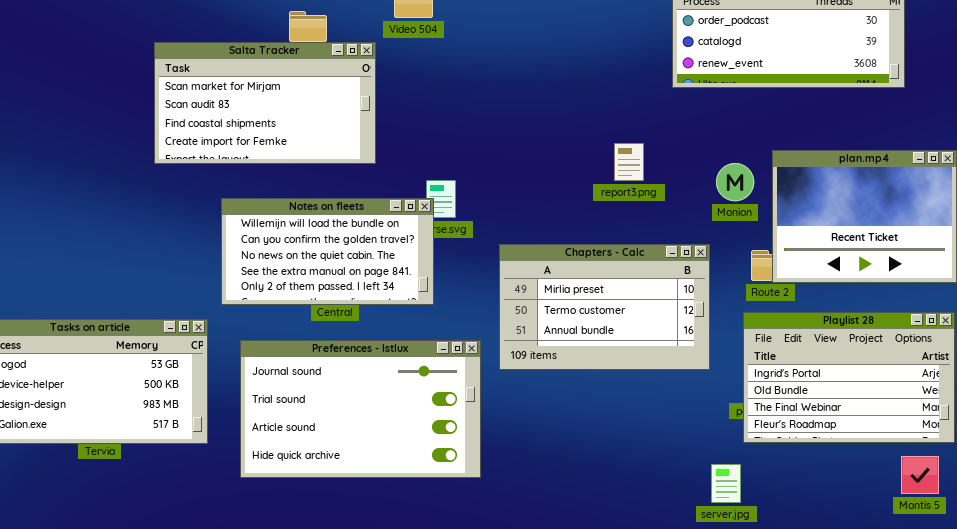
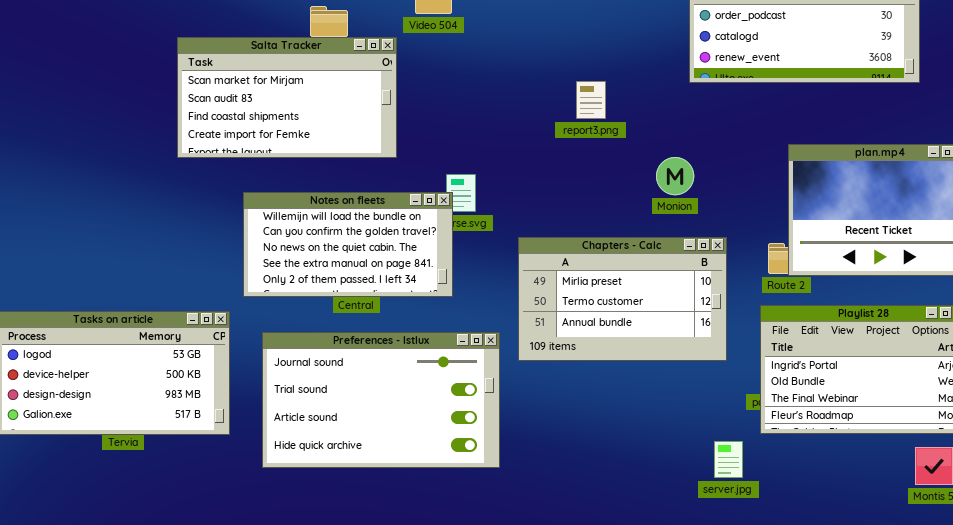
report3.png: [614,143,644,181] -> [576,81,606,119], moved
Monion: [716,163,754,201] -> [656,157,694,195], moved
server.jpg: [711,464,741,503] -> [714,441,743,478], moved

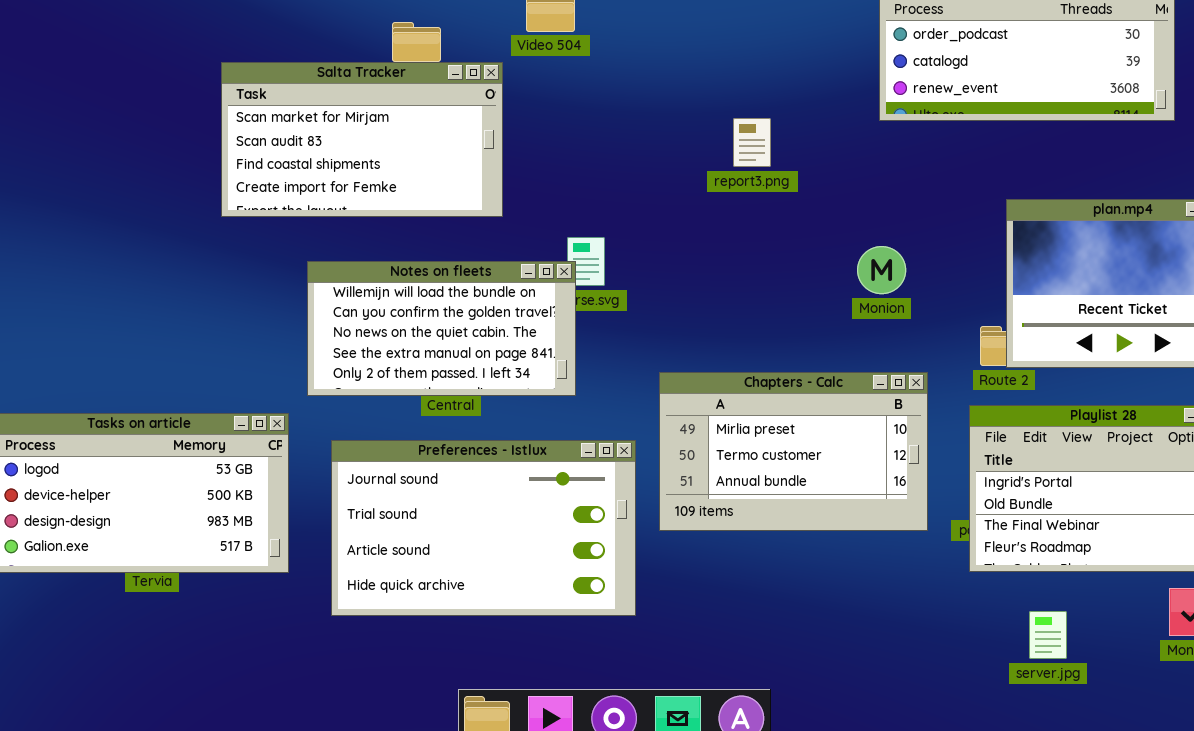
Monion: [656,157,694,195] -> [857,246,906,294], moved
Chapters - Calc: [518,237,727,361] -> [659,372,928,531], moved
server.jpg: [714,441,743,478] -> [1029,611,1067,659], moved

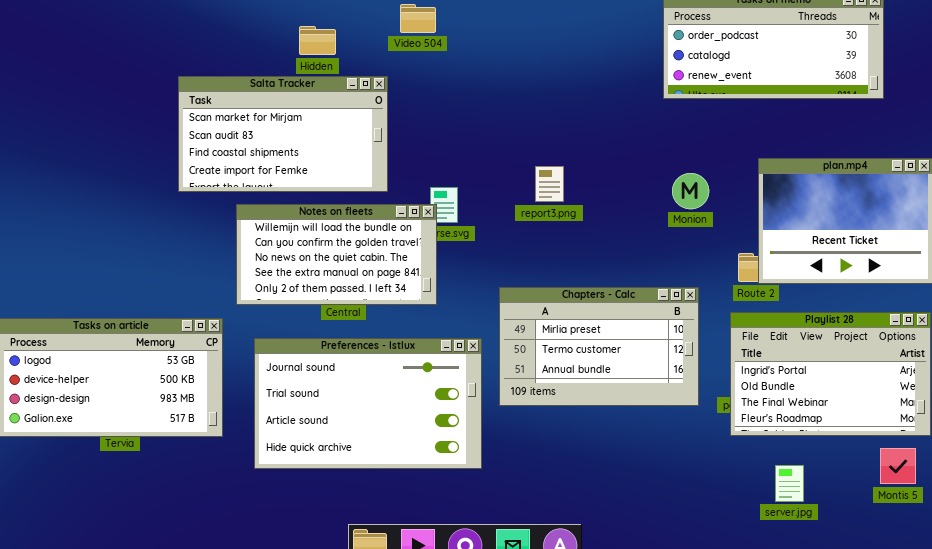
Salta Tracker: [221,62,503,217] -> [178,76,388,192], moved
report3.png: [733,118,771,167] -> [535,166,564,202], moved
Monion: [857,246,906,294] -> [672,173,709,209], moved

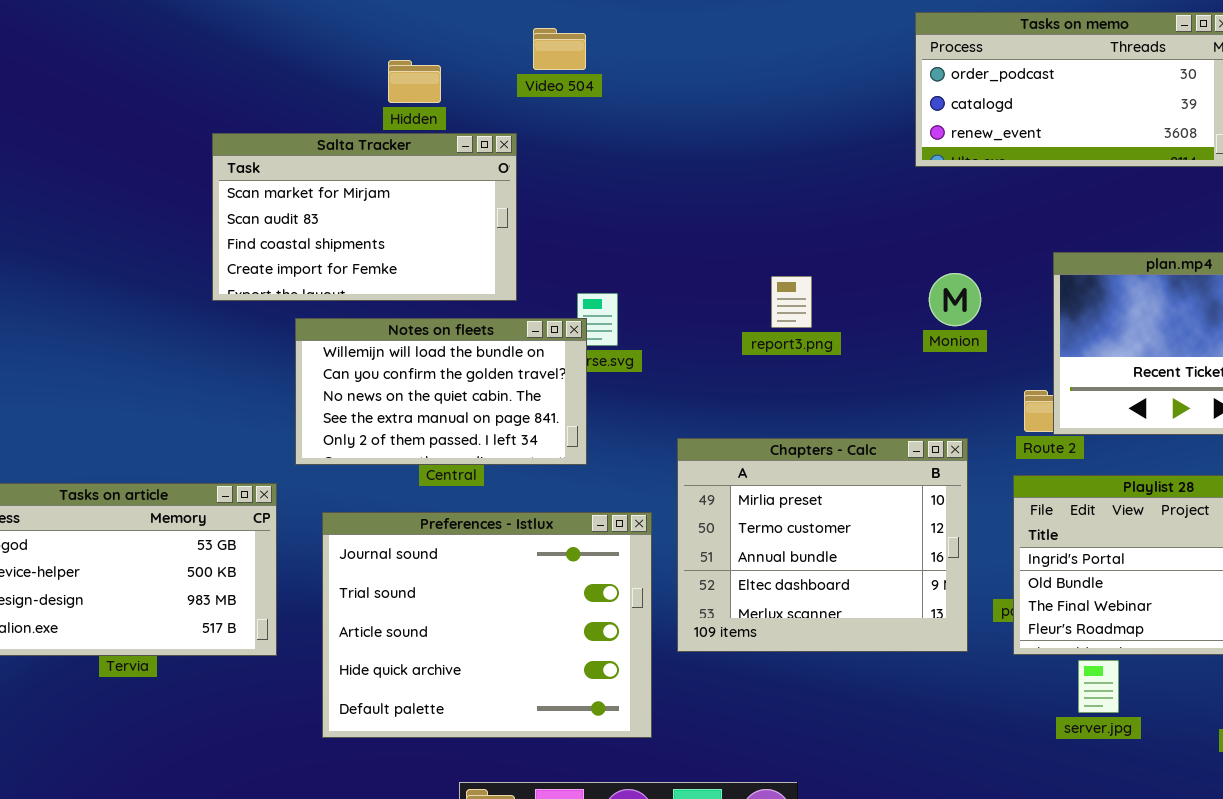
report3.png: [535,166,564,202] -> [771,276,812,328], moved
Chapters - Calc: [499,287,699,406] -> [677,438,968,652], resized
Preferences - Istlux: [254,338,482,469] -> [322,512,652,738], resized
server.jpg: [775,465,804,502] -> [1078,660,1119,713], moved

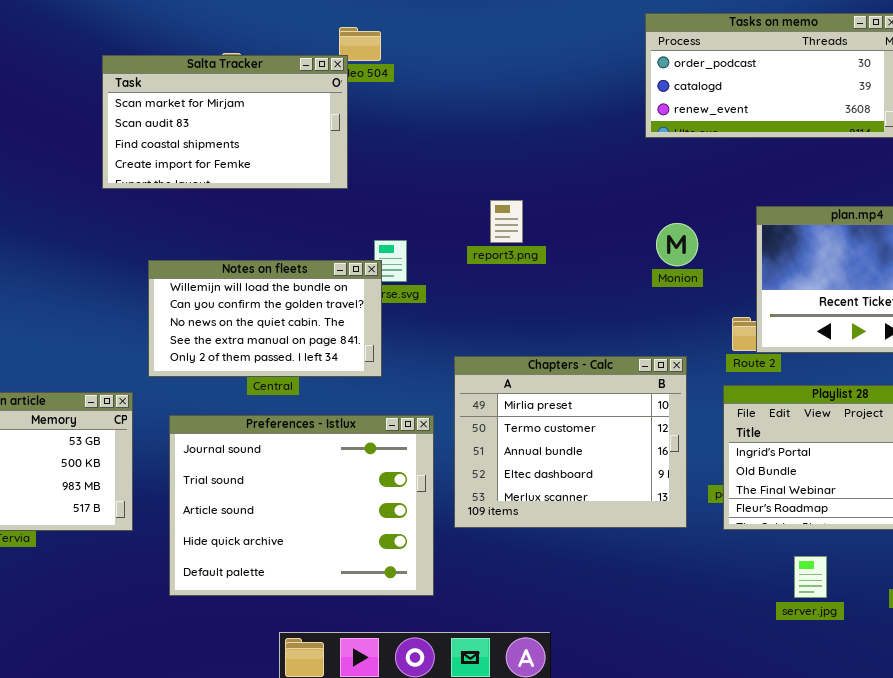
Salta Tracker: [212,133,517,301] -> [102,55,348,189], moved
report3.png: [771,276,812,328] -> [490,200,523,243], moved
server.jpg: [1078,660,1119,713] -> [794,556,827,598], moved

